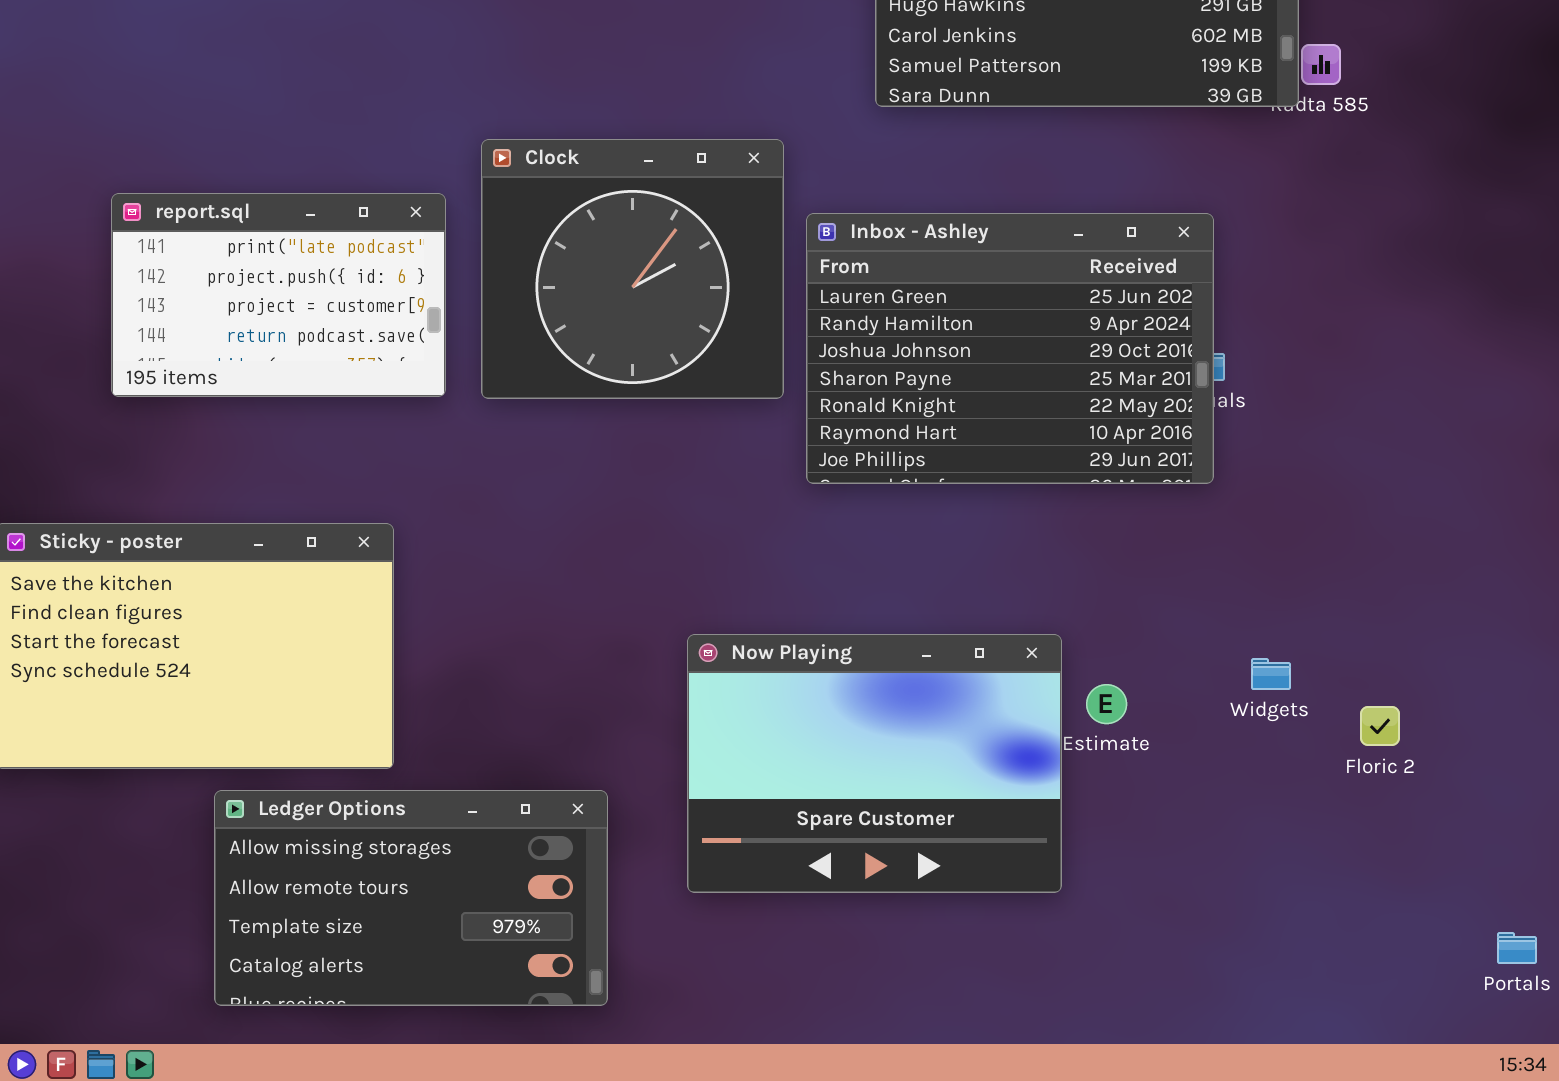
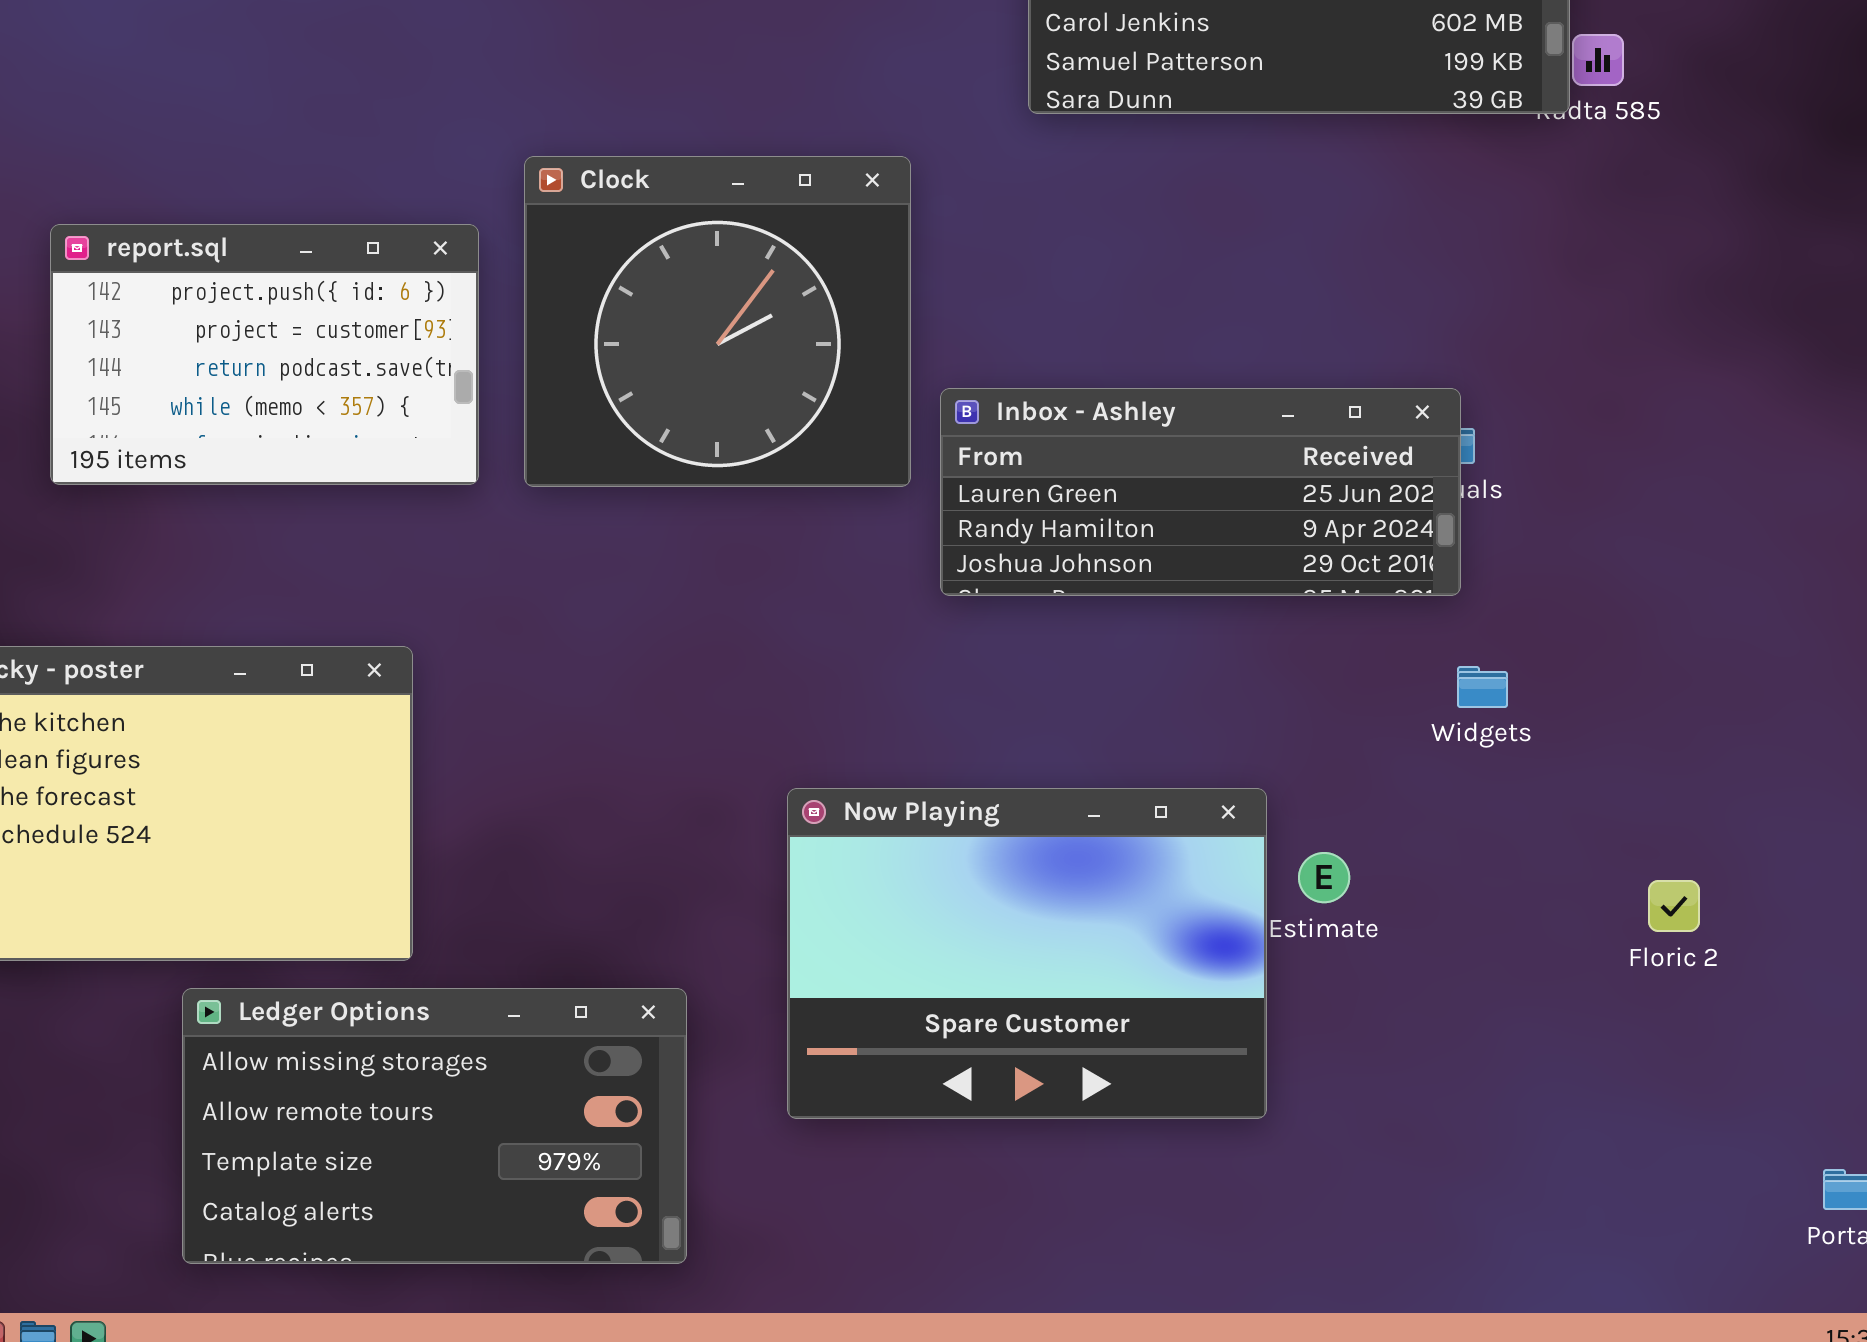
report.sql: [111,193,446,397] -> [50,224,479,485], scrolled down 1 row
Inbox - Ashley: [806,213,1214,484] -> [940,388,1461,596], resized
Widgets: [1251,658,1291,690] -> [1457,666,1508,708], moved

